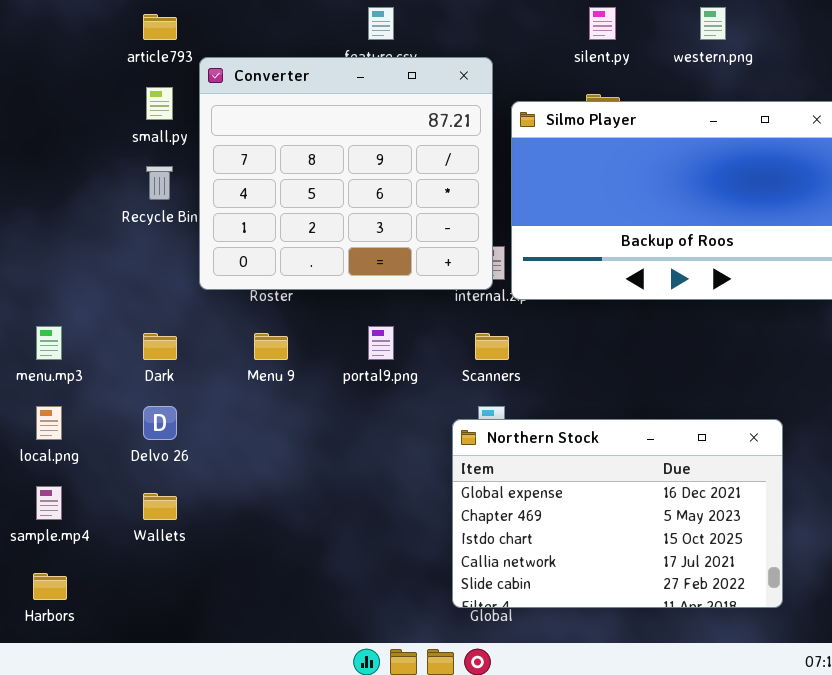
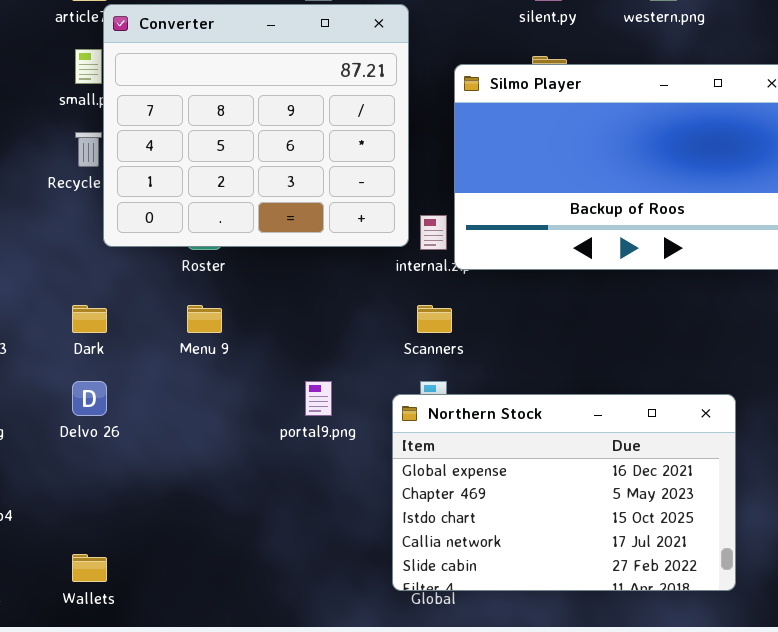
Converter: [199,57,493,290] -> [103,4,409,247], moved
portal9.png: [368,326,394,360] -> [305,381,332,416], moved
Wallets: [143,493,177,520] -> [72,554,107,582], moved

